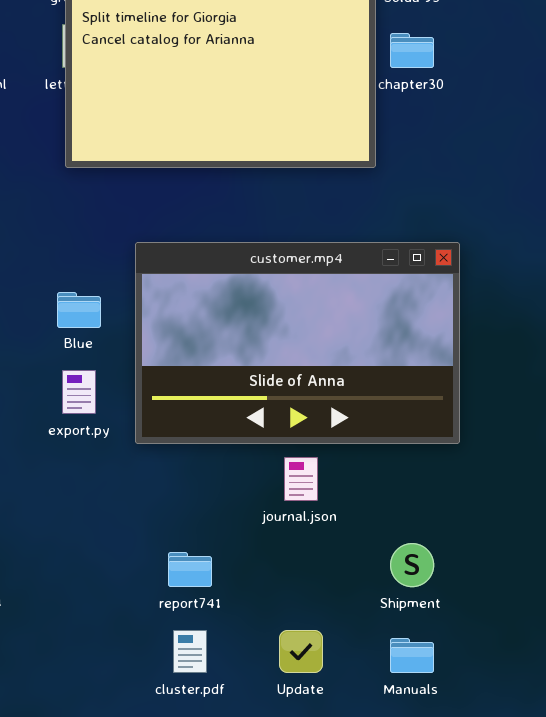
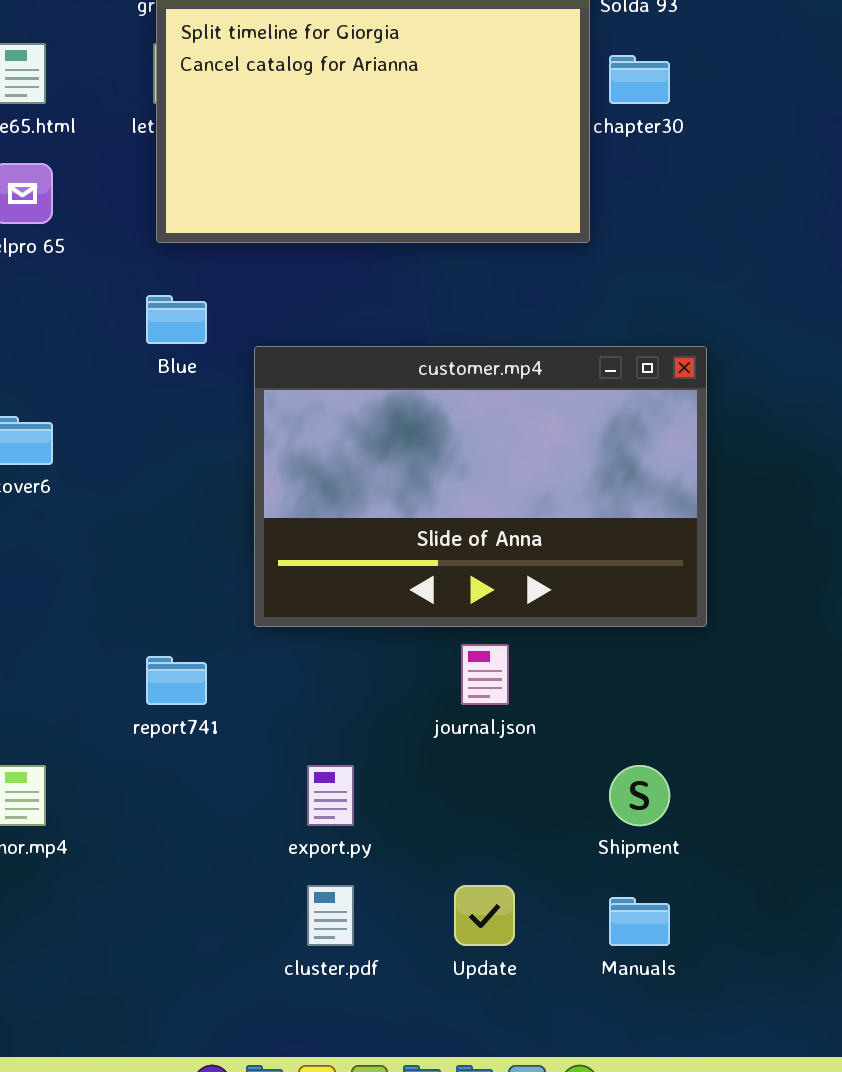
Blue: [57,292,101,328] -> [146,295,207,344], moved
export.py: [62,370,96,414] -> [307,765,354,826], moved
report741: [168,552,212,587] -> [146,656,207,705], moved

